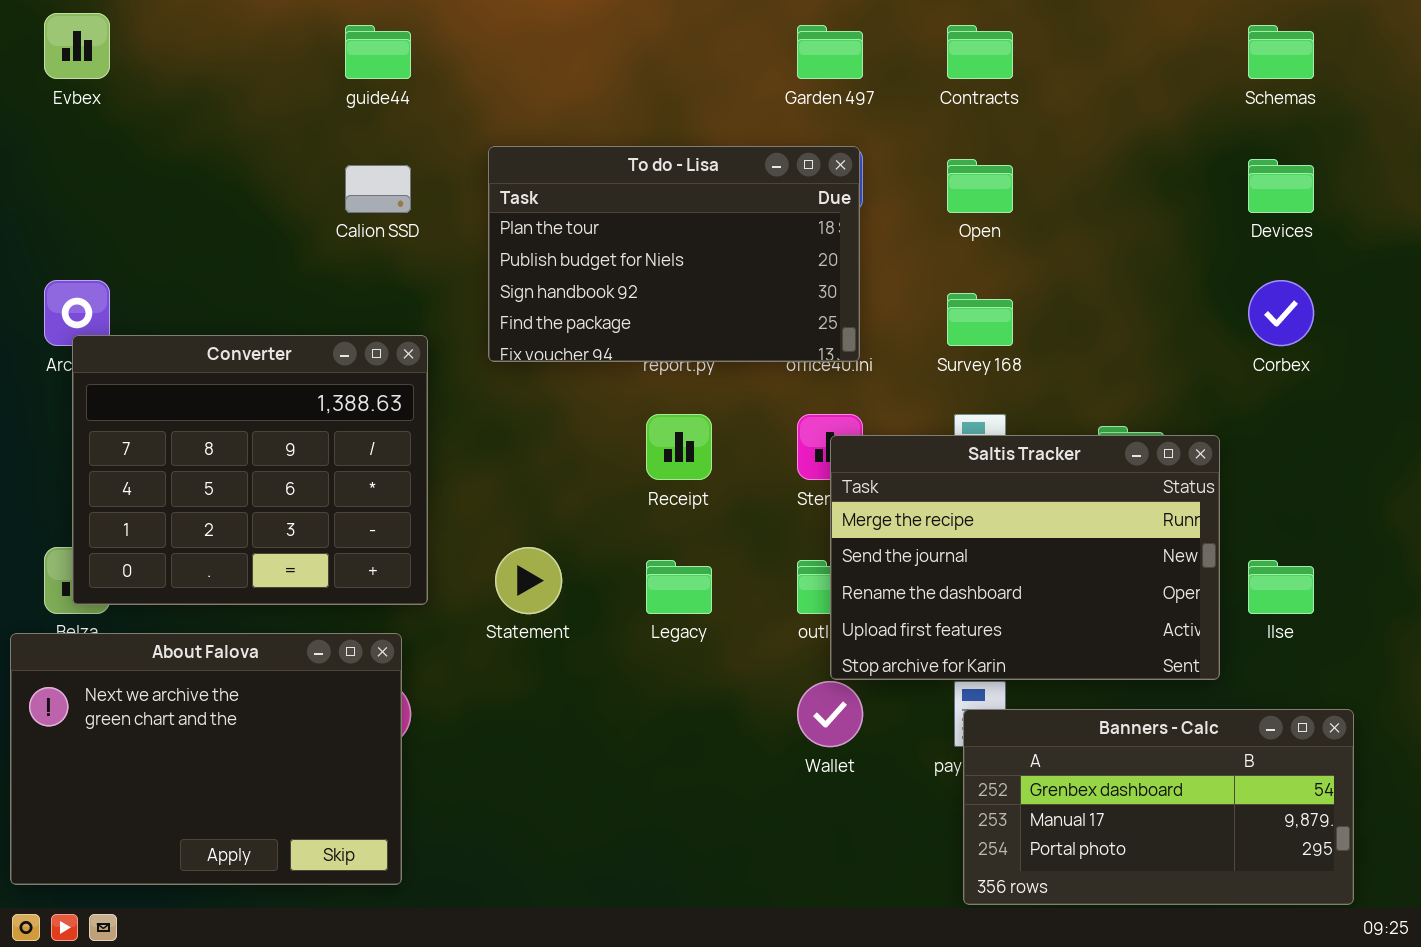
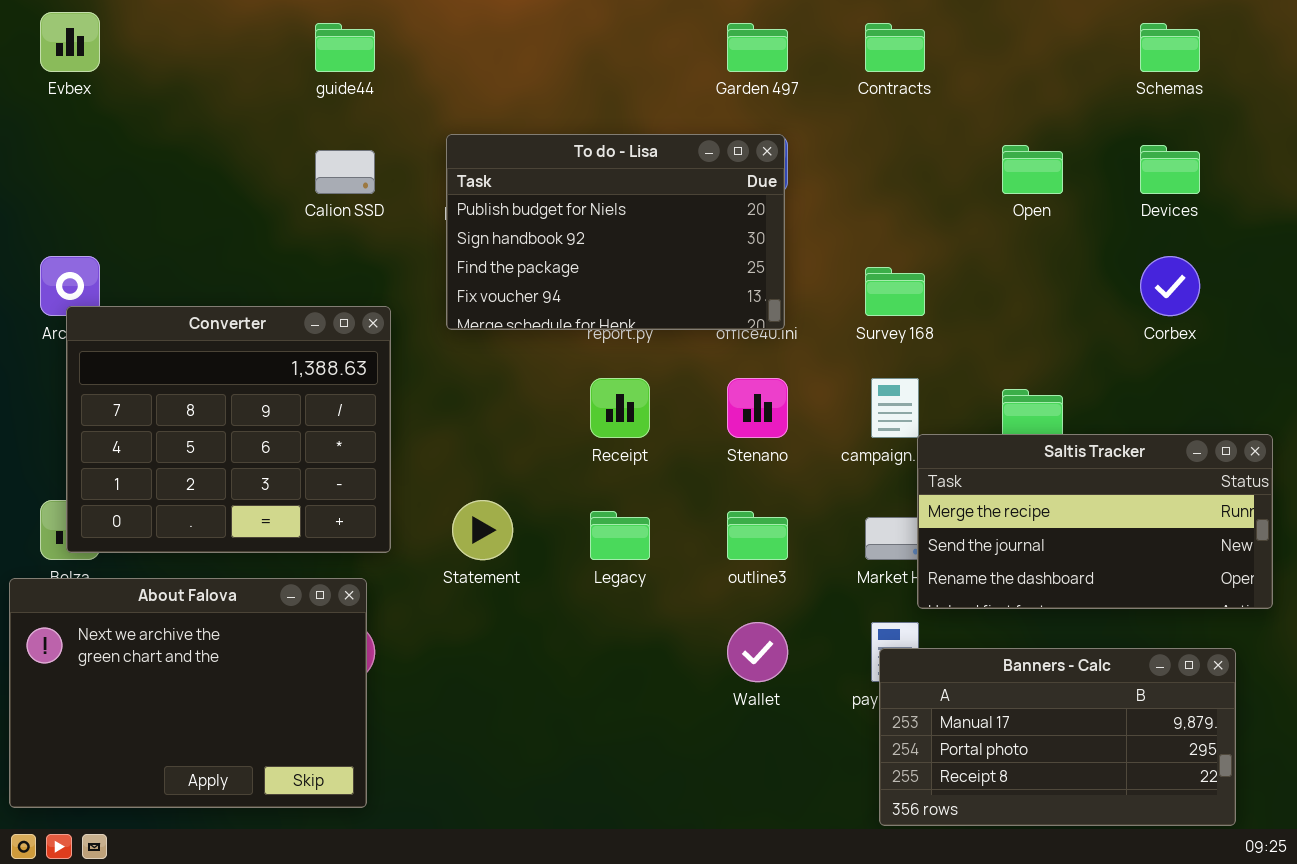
To do - Lisa: [488,146,860,362] -> [446,134,785,330], scrolled down 1 row
Open: [947,159,1013,213] -> [1002,145,1063,194], moved
Saltis Tracker: [830,435,1220,680] -> [917,434,1273,609], moved, resized
Banners - Calc: [963,709,1354,905] -> [879,648,1236,826], scrolled down 1 row

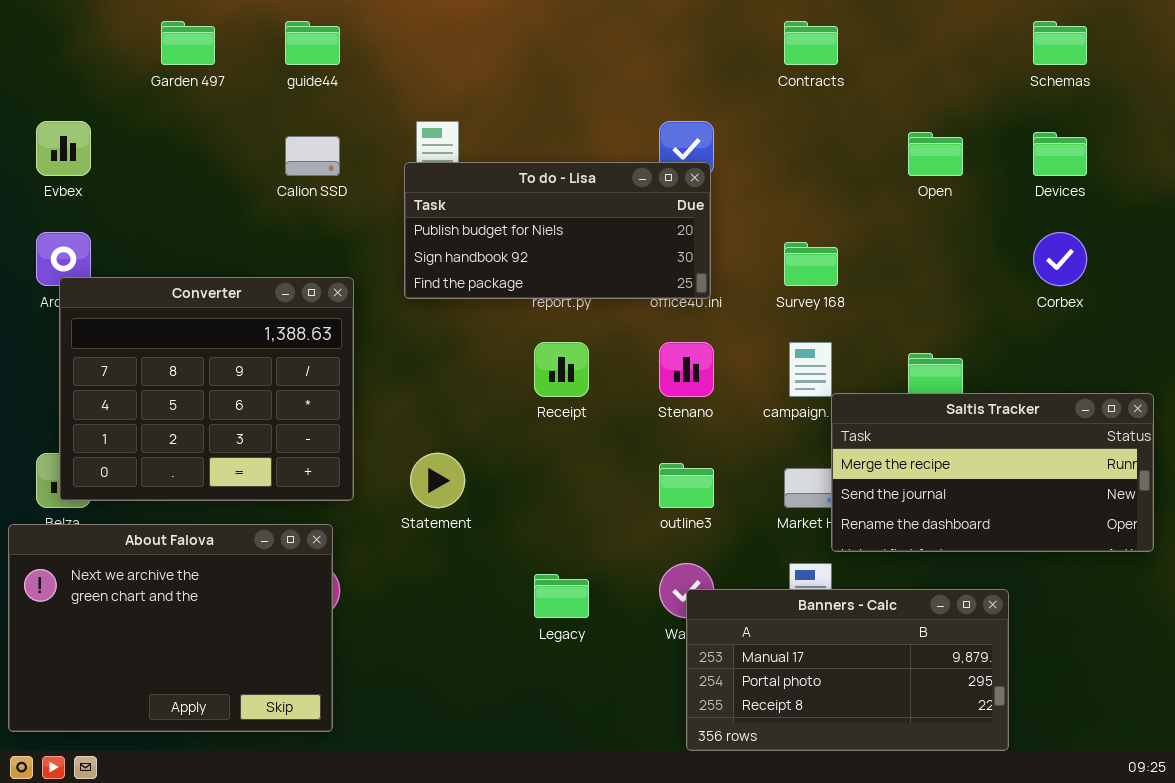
Evbex: [40,12,100,72] -> [36,121,91,176], moved
Garden 497: [727,23,788,72] -> [161,21,215,65], moved
To do - Lisa: [446,134,785,330] -> [404,162,711,299], resized
Legacy: [590,511,650,560] -> [534,574,589,618], moved
Banners - Calc: [879,648,1236,826] -> [686,589,1009,751], moved

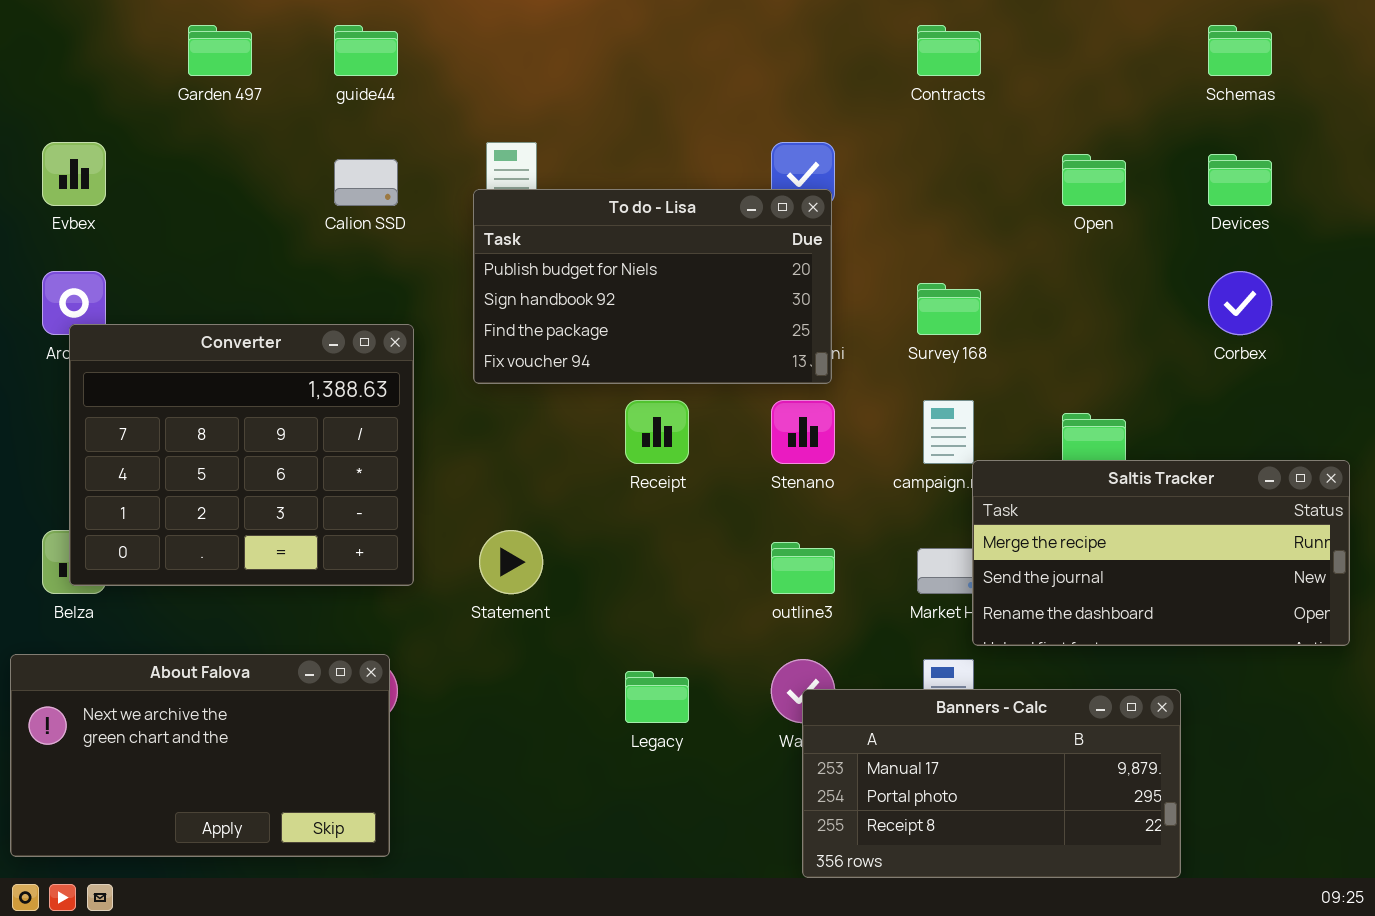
To do - Lisa: [404,162,711,299] -> [473,189,832,384], resized
About Falova: [8,524,333,732] -> [10,654,390,857], resized

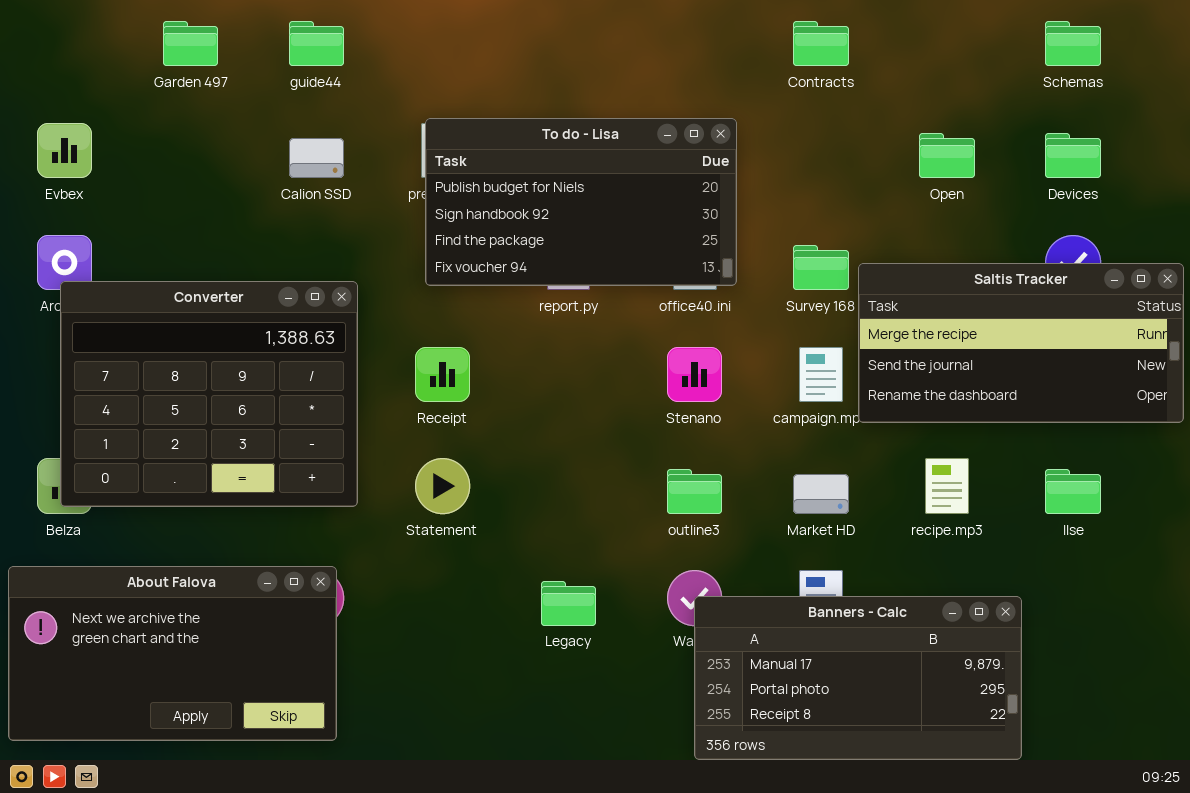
To do - Lisa: [473,189,832,384] -> [425,118,737,286], moved
Receipt: [625,400,689,464] -> [415,347,470,402], moved
Saltis Tracker: [972,460,1350,646] -> [858,263,1184,423], moved

